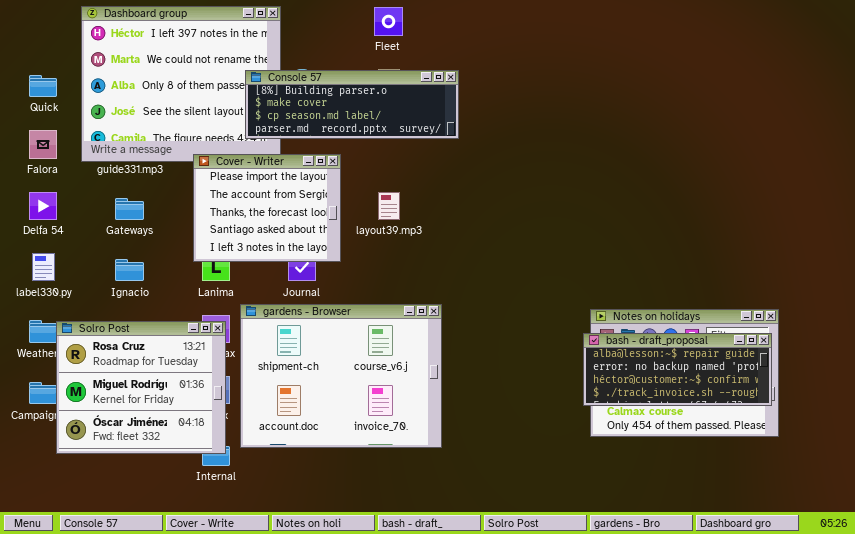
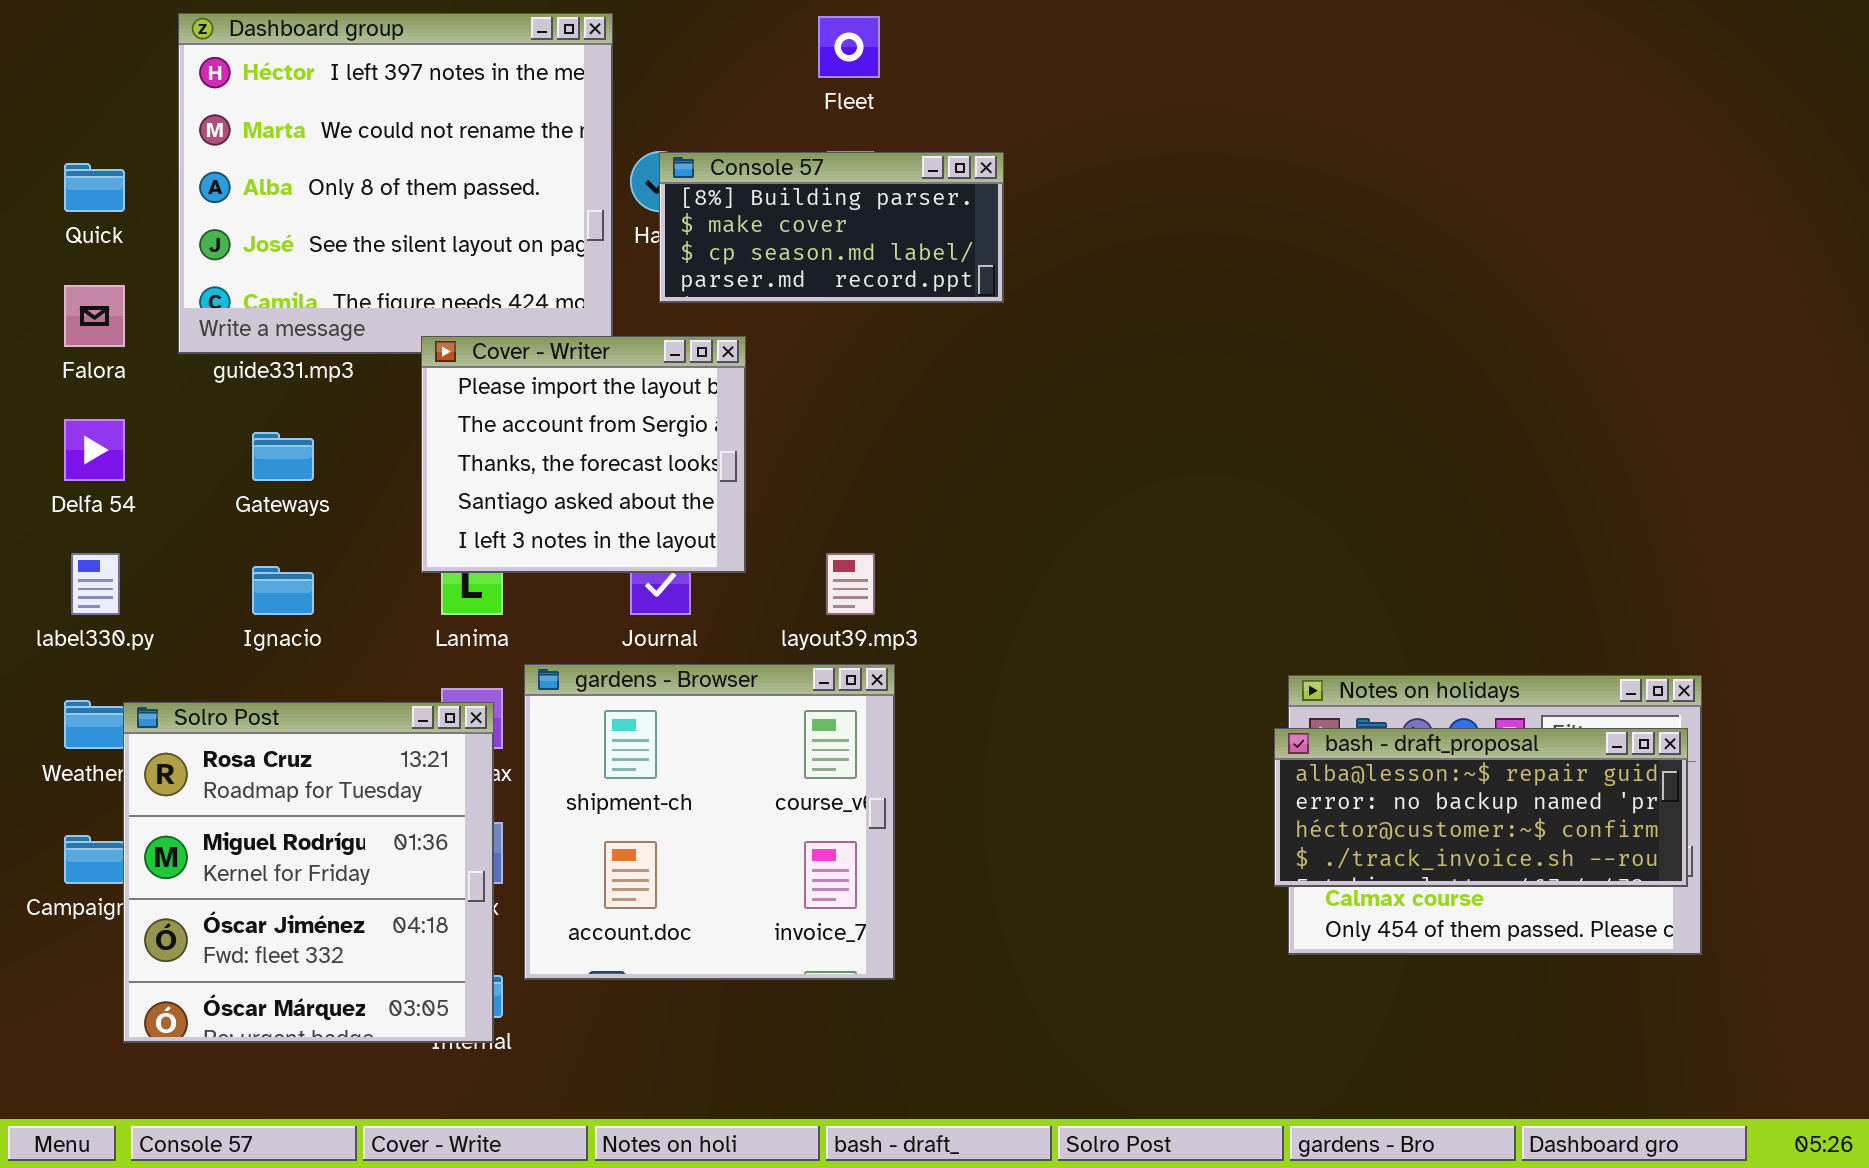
Console 57: [245,70,459,139] -> [659,152,1004,303], resized
layout39.mp3: [378,192,400,220] -> [826,553,875,615], moved
gardens - Browser: [240,304,442,448] -> [524,664,895,980], resized
Solro Post: [56,321,226,454] -> [123,702,494,1043], resized

